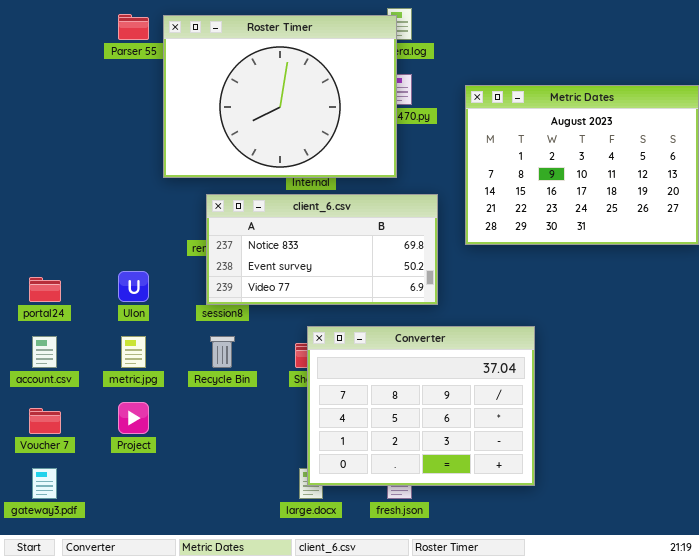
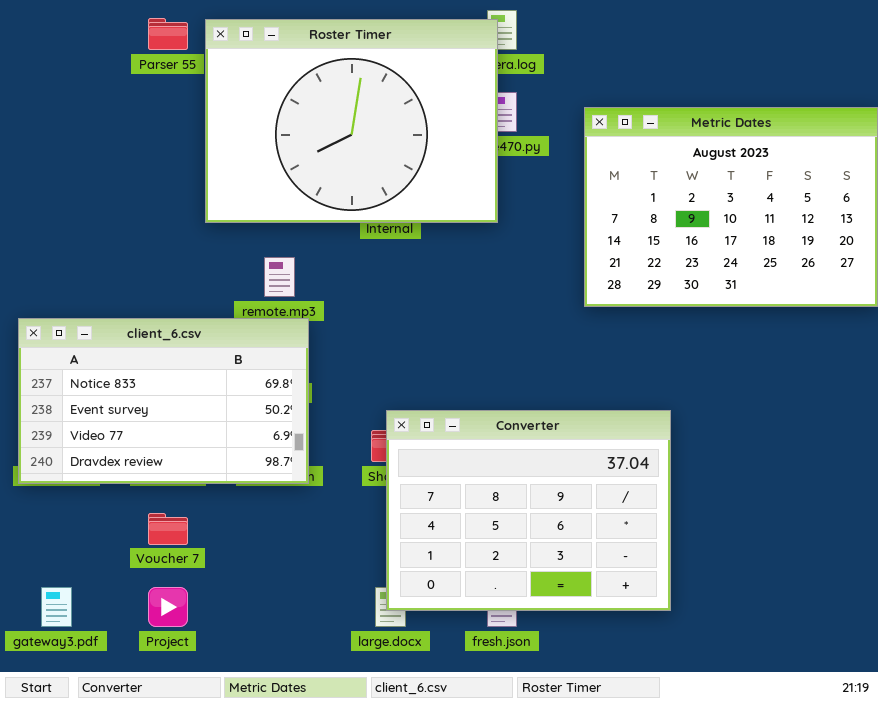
client_6.csv: [206,194,438,305] -> [18,318,309,484], moved, resized
Project: [118,402,149,434] -> [148,587,188,627], moved
Voucher 7: [29,408,61,434] -> [148,513,188,545], moved

